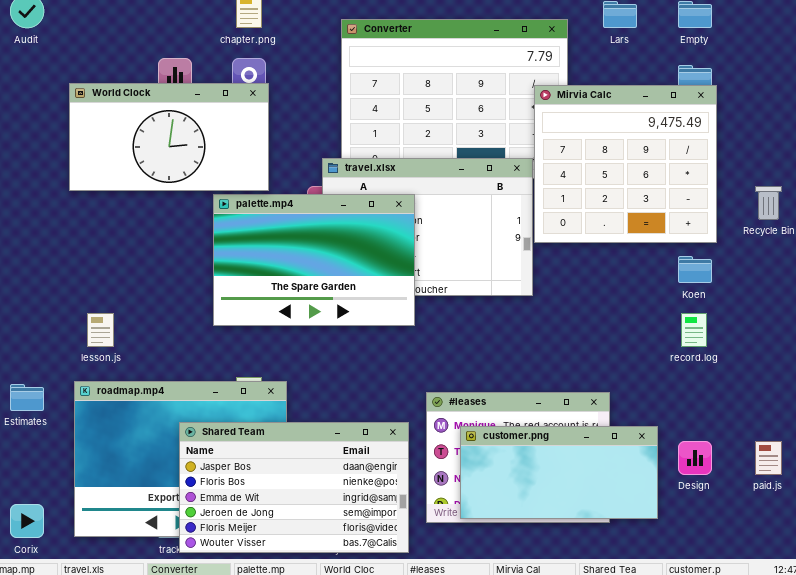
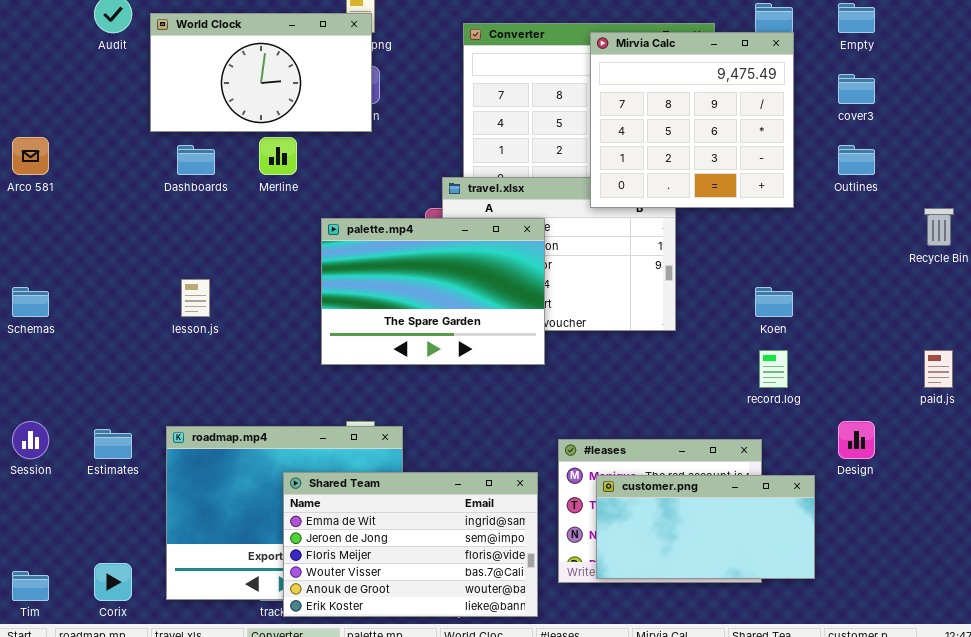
World Clock: [69,83,269,191] -> [150,13,372,132], moved
Mirvia Calc: [534,85,717,243] -> [590,32,794,208], moved
Koen: [678,256,712,283] -> [755,287,793,317], moved
lesson.js: [87,313,114,347] -> [181,279,210,317], moved
record.log: [681,313,707,347] -> [759,350,788,388], moved
Shared Team: [179,422,409,553] -> [283,472,538,617], scrolled down 2 rows
Design: [678,441,712,475] -> [838,421,875,459], moved
paid.js: [755,441,782,475] -> [924,350,953,388], moved

